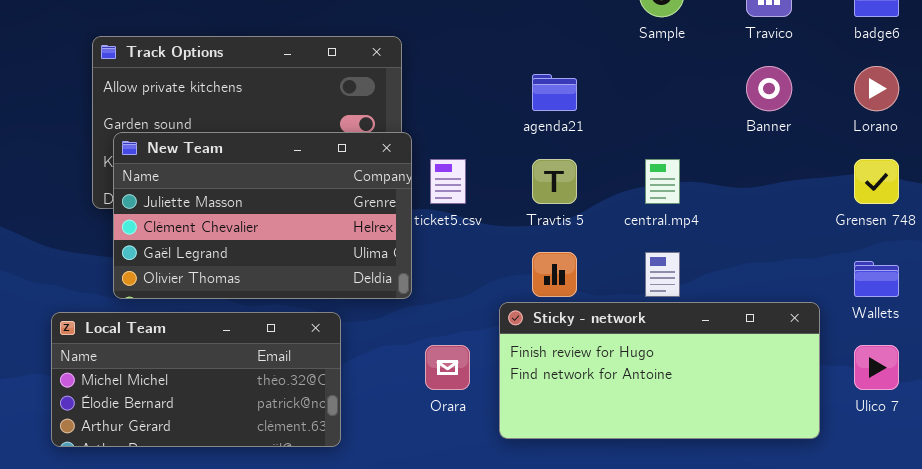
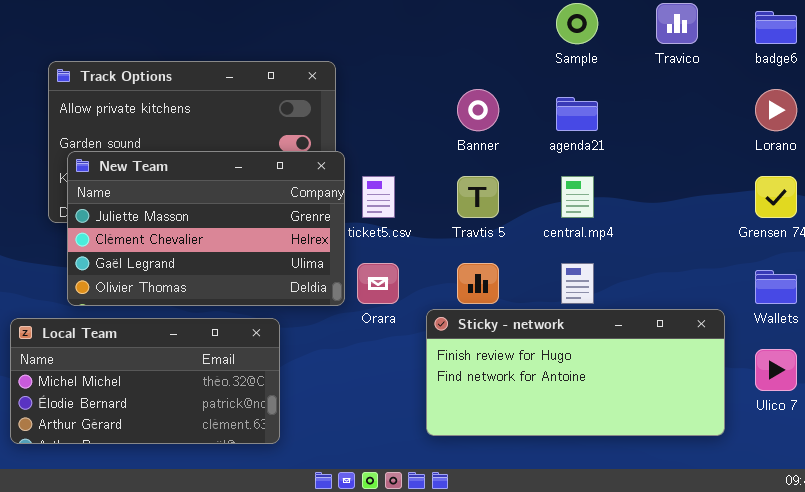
Banner: [746,66,792,111] -> [457,89,499,131], moved
agenda21: [532,74,577,111] -> [556,97,598,131], moved
Orara: [425,345,470,390] -> [357,263,399,304], moved

